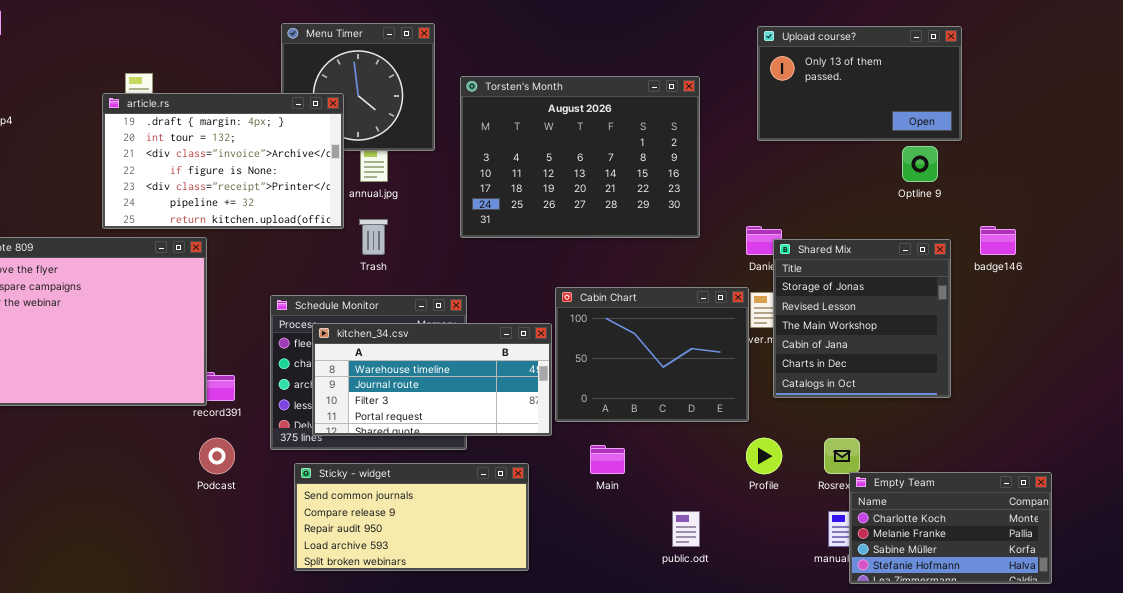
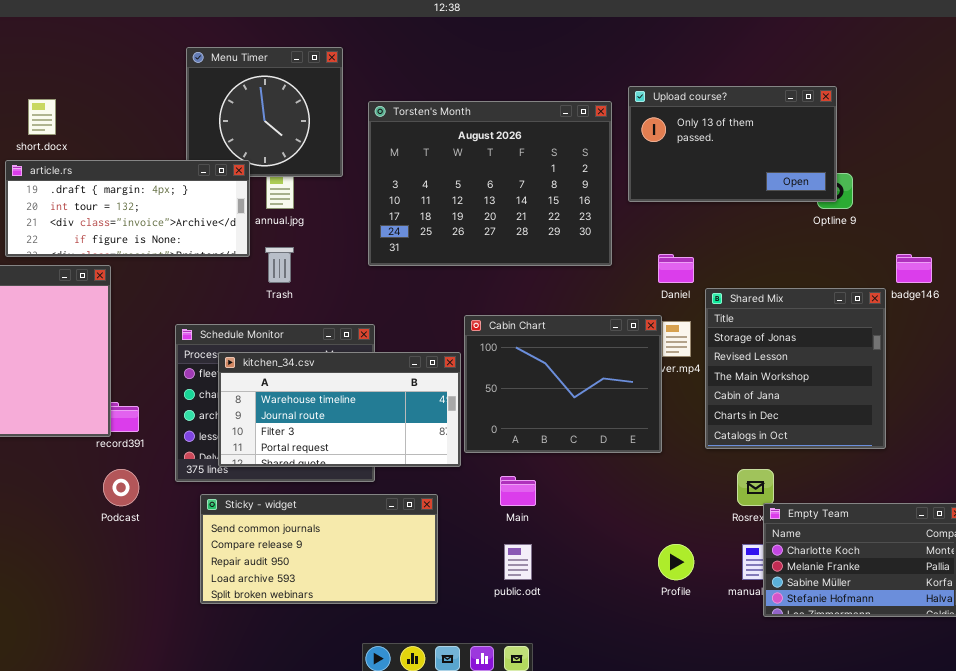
Upload course?: [757,26,962,141] -> [628,86,837,202], moved
article.rs: [102,93,344,229] -> [5,160,250,257], resized
Shared Mix: [773,239,951,398] -> [705,288,886,449], moved
Profile: [746,438,782,474] -> [658,544,694,580], moved
public.odt: [672,511,700,547] -> [504,544,532,580], moved

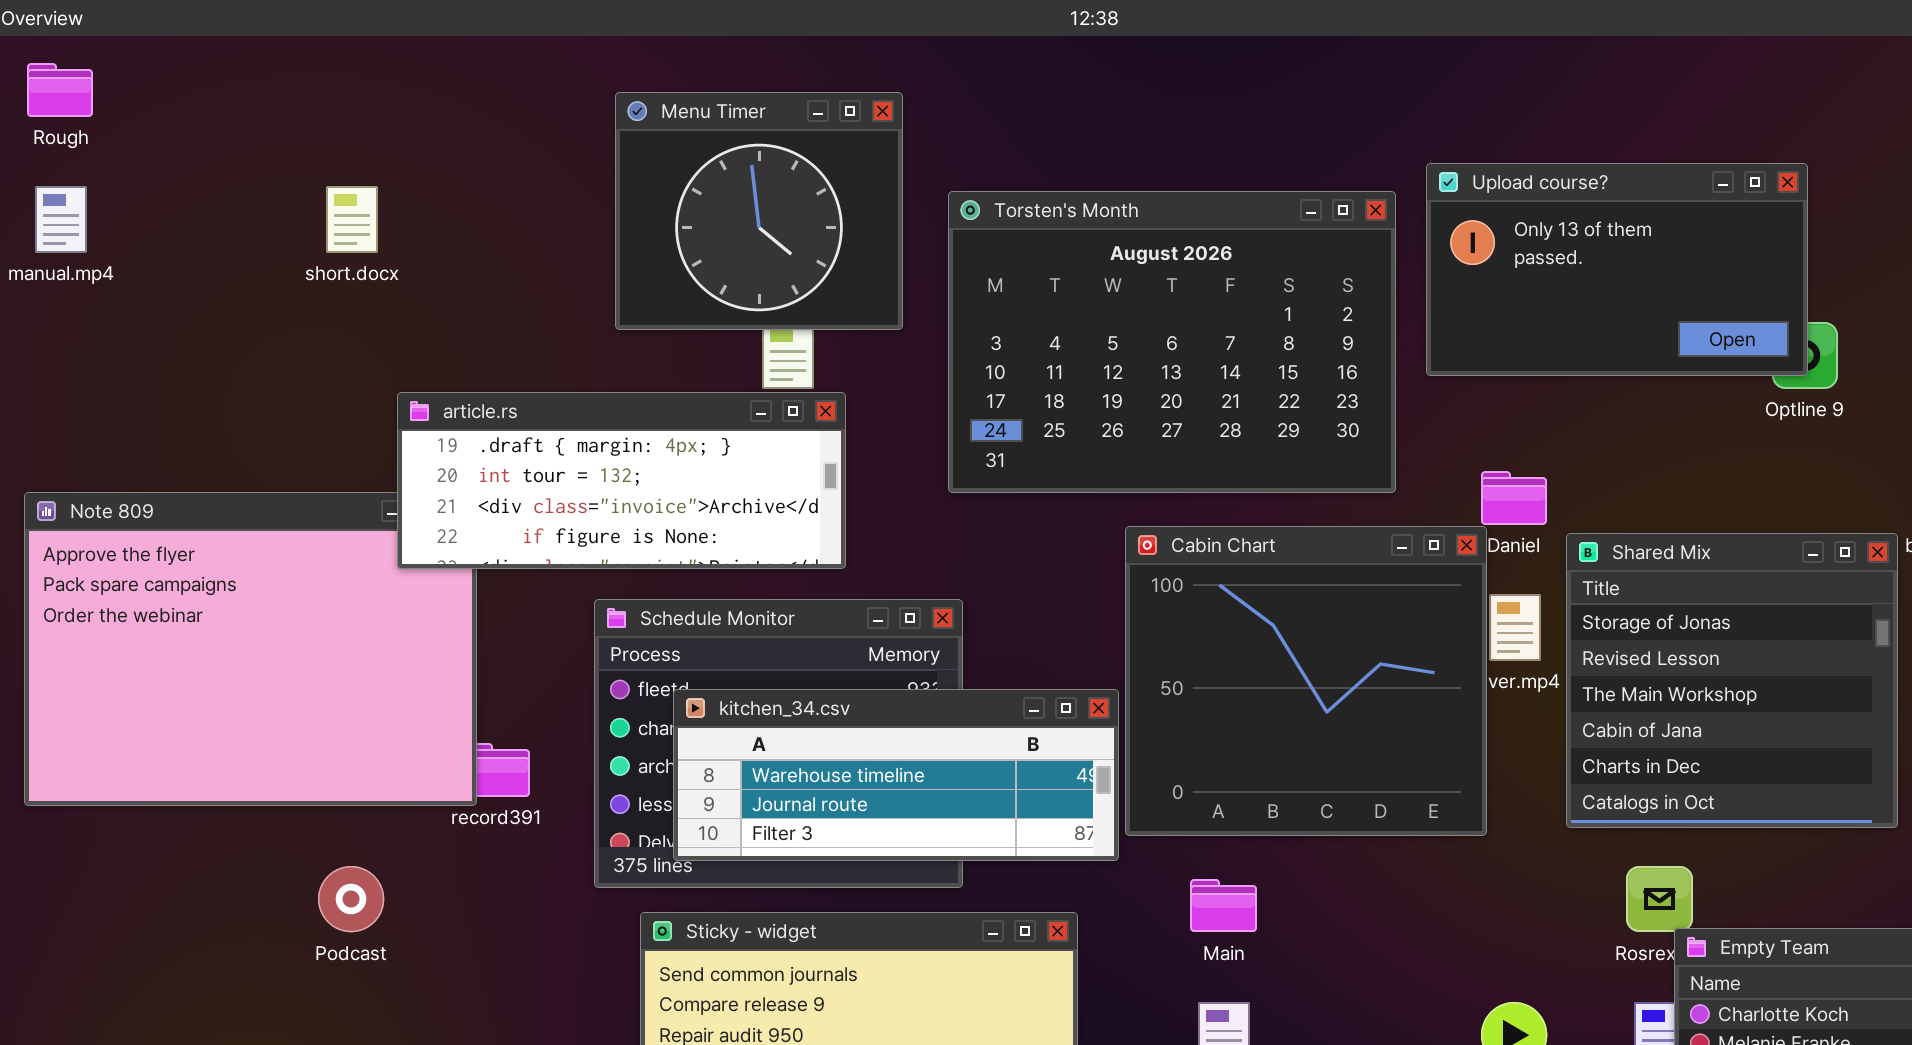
article.rs: [5,160,250,257] -> [397,392,846,569], moved
Cabin Chart: [464,315,662,453] -> [1125,526,1487,836], resized
kitchen_34.csv: [218,352,461,467] -> [673,689,1119,861], resized
Podcast: [103,469,139,506] -> [318,866,384,932], moved

